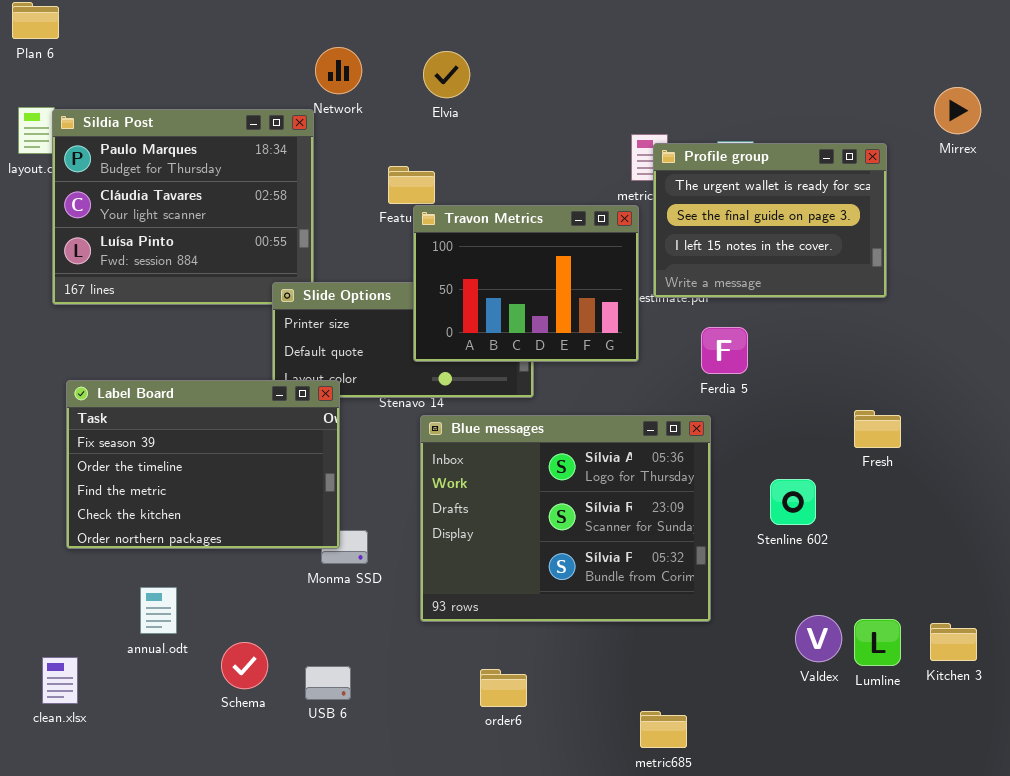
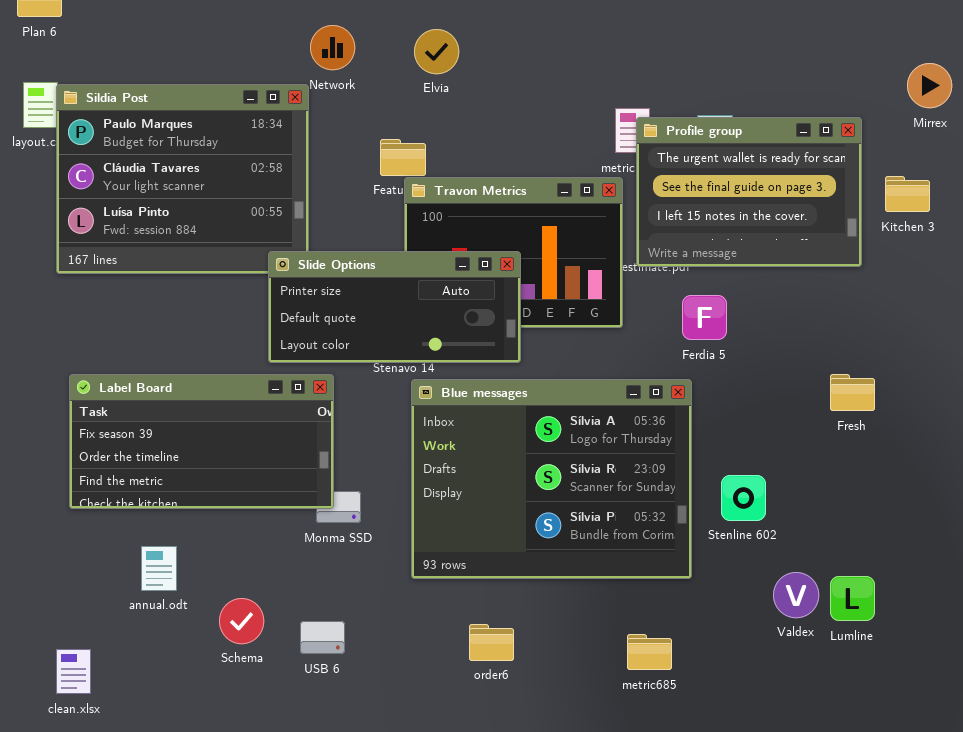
Slide Options: [272,282,534,398] -> [268,251,521,363], raised
Label Board: [66,380,340,549] -> [69,374,334,509], resized
Stenline 602: [770,479,816,525] -> [721,475,766,521], moved
Kitchen 3: [930,623,977,661] -> [885,176,930,212], moved
clean.xlsx: [42,657,78,704] -> [56,649,91,694], moved
metric685: [640,711,687,748] -> [627,634,672,670], moved

